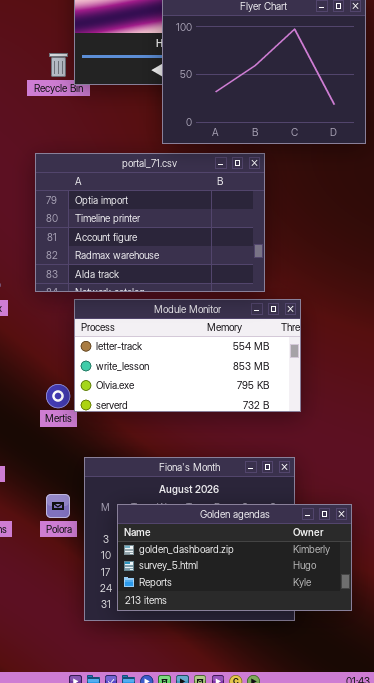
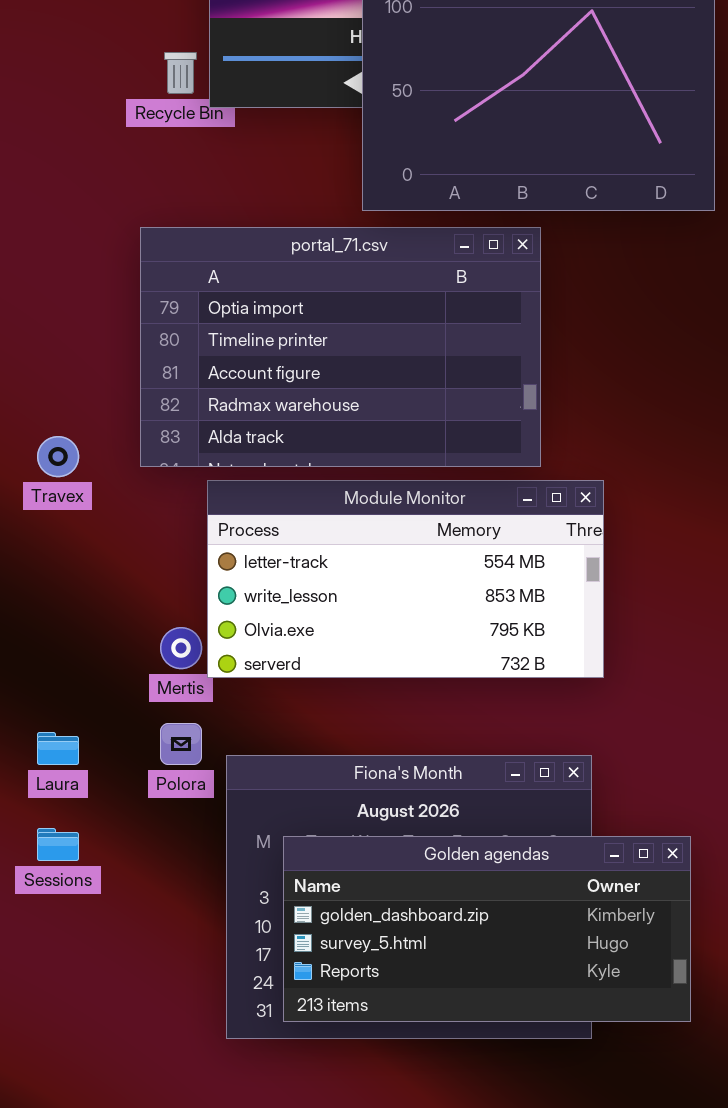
Polora: [46,494,70,518] -> [160,723,202,765], moved

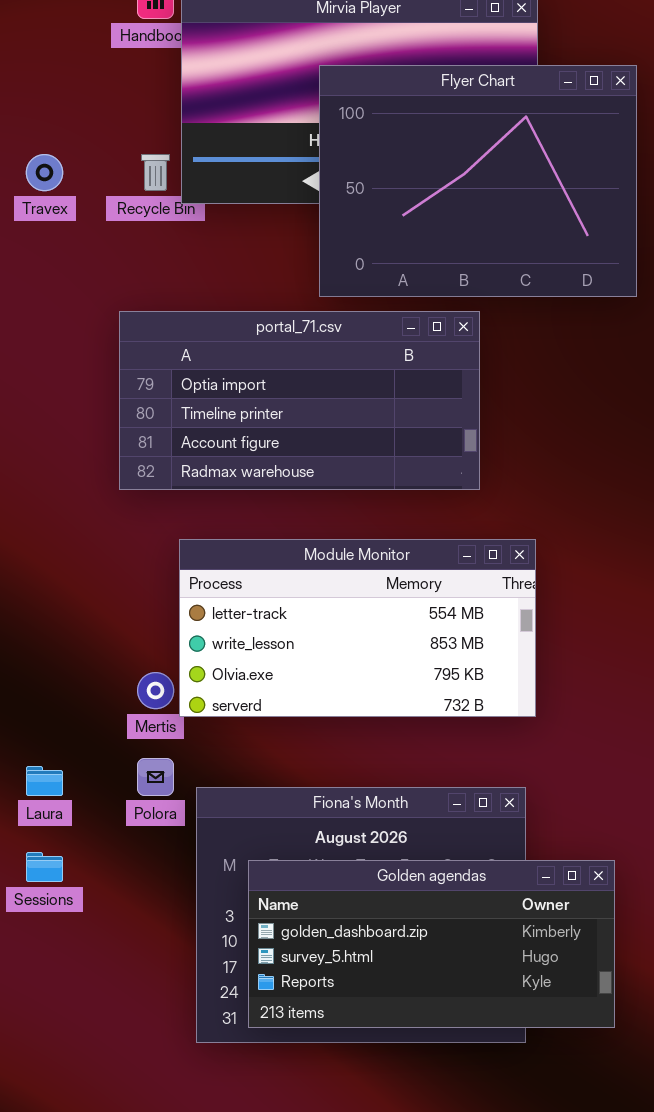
portal_71.csv: [140,227,541,467] -> [119,311,480,490], resized
Travex: [37,436,79,477] -> [26,154,63,191], moved

